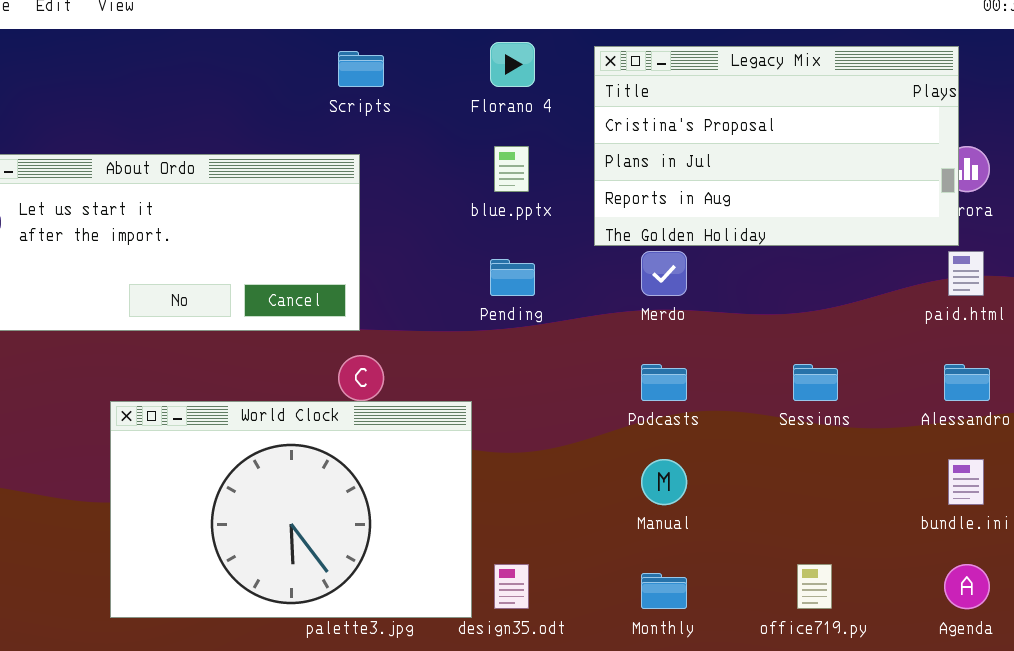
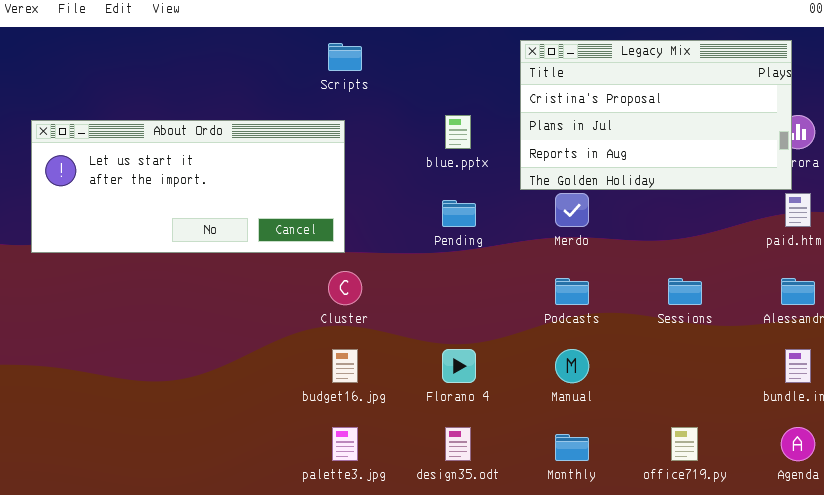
Florano 4: [490,42,535,87] -> [442,349,476,383], moved
World Clock: [110,401,472,618] -> none, closed

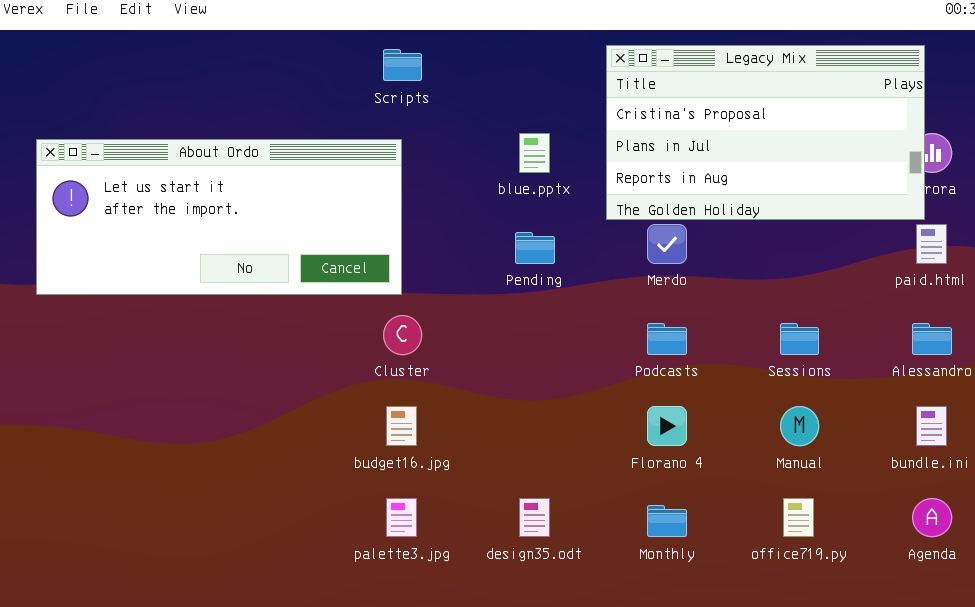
Florano 4: [442,349,476,383] -> [647,406,687,446], moved
Manual: [555,349,589,383] -> [780,406,819,446], moved

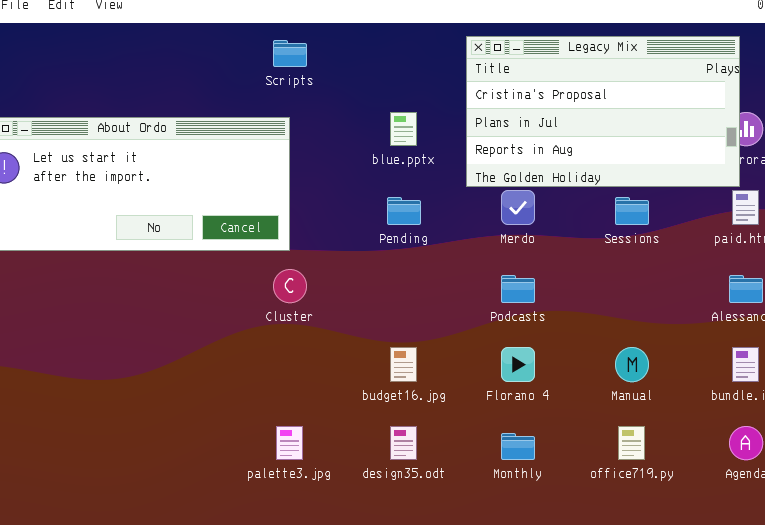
Sessions: [780,323,819,355] -> [615,197,649,225], moved
budget16.jpg: [386,406,417,446] -> [390,347,417,382], moved

